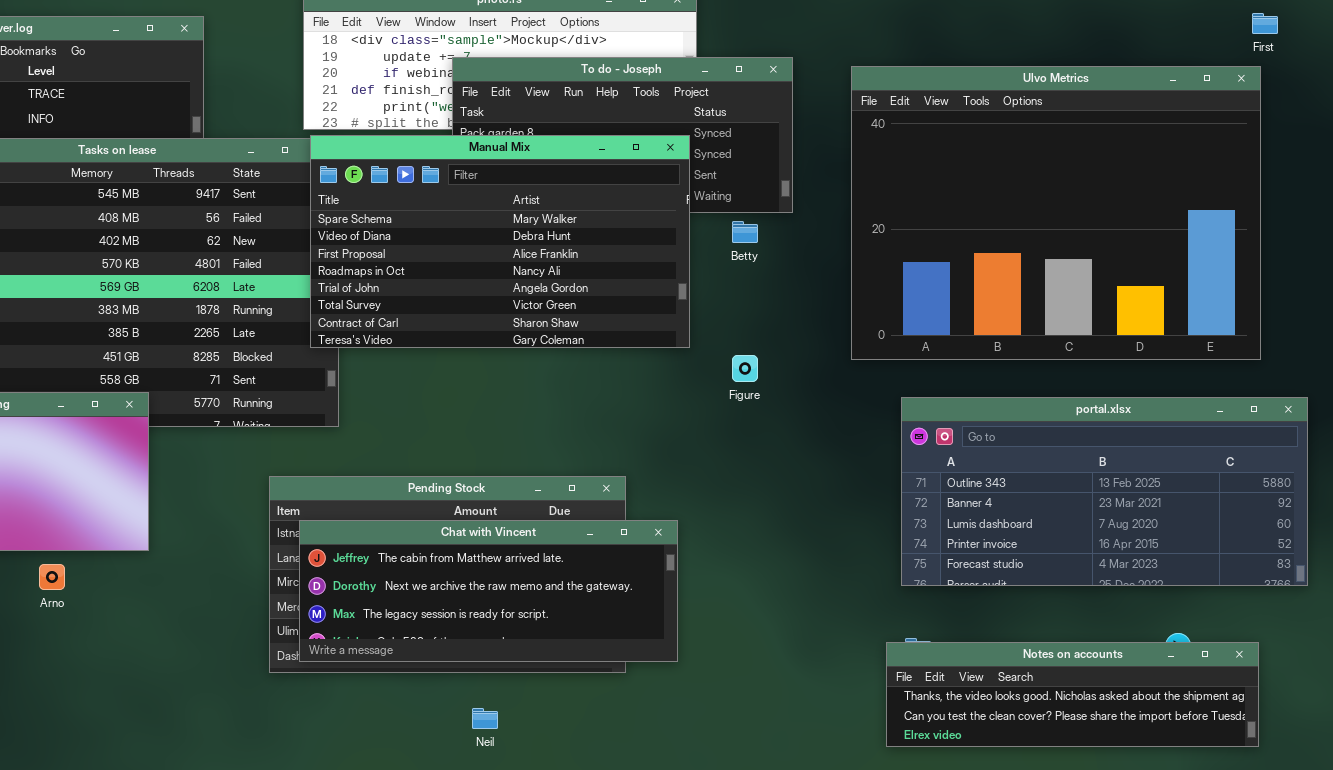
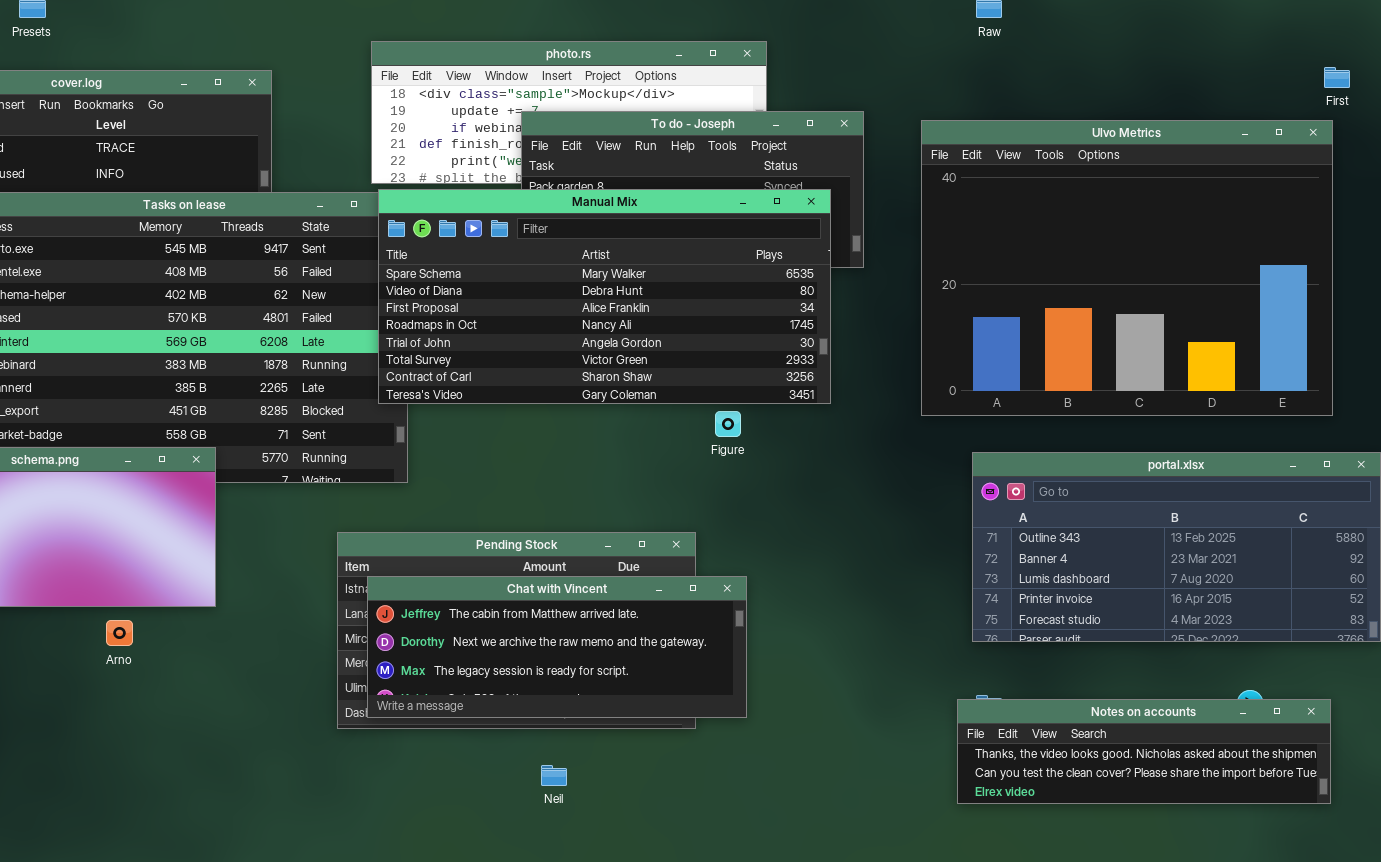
Manual Mix: [310,135,690,348] -> [378,189,831,404], resized
Figure: [732,355,758,382] -> [715,411,741,437], moved

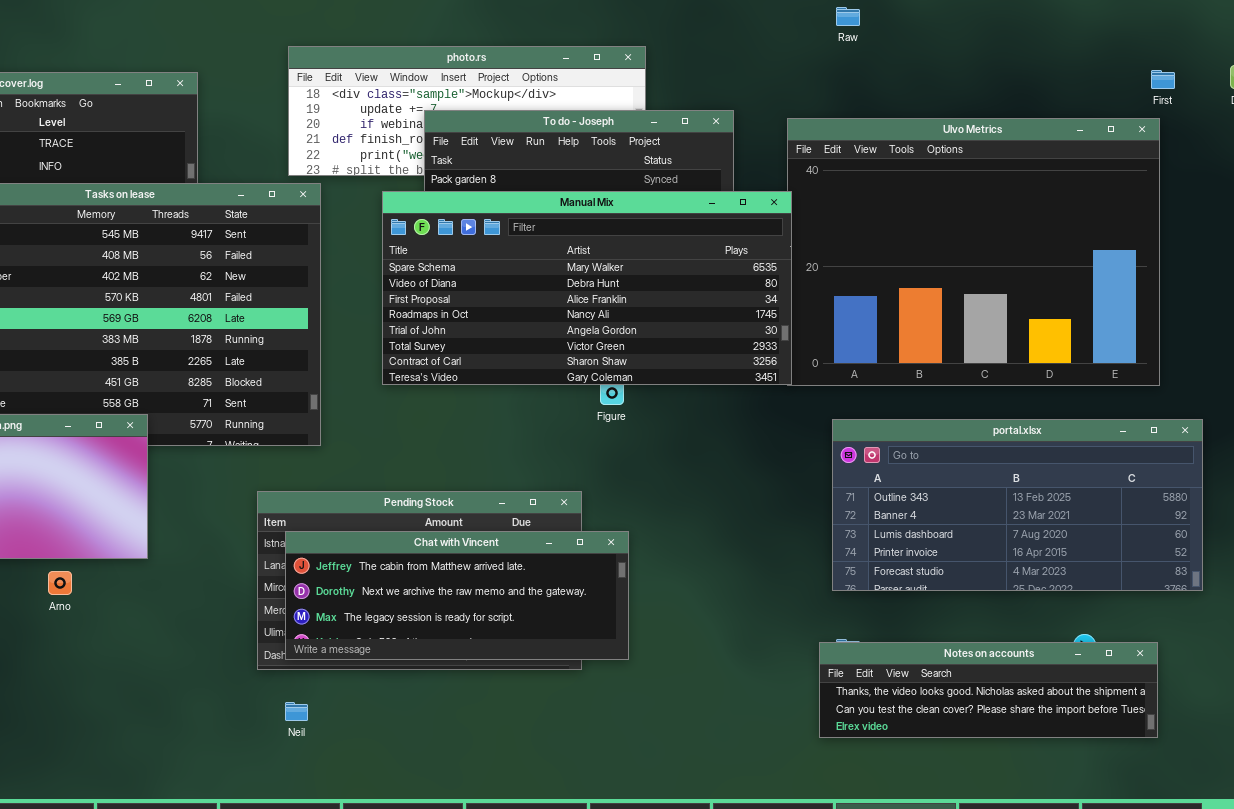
Manual Mix: [378,189,831,404] -> [382,191,792,385], moved
Neil: [541,765,567,786] -> [285,702,308,721], moved

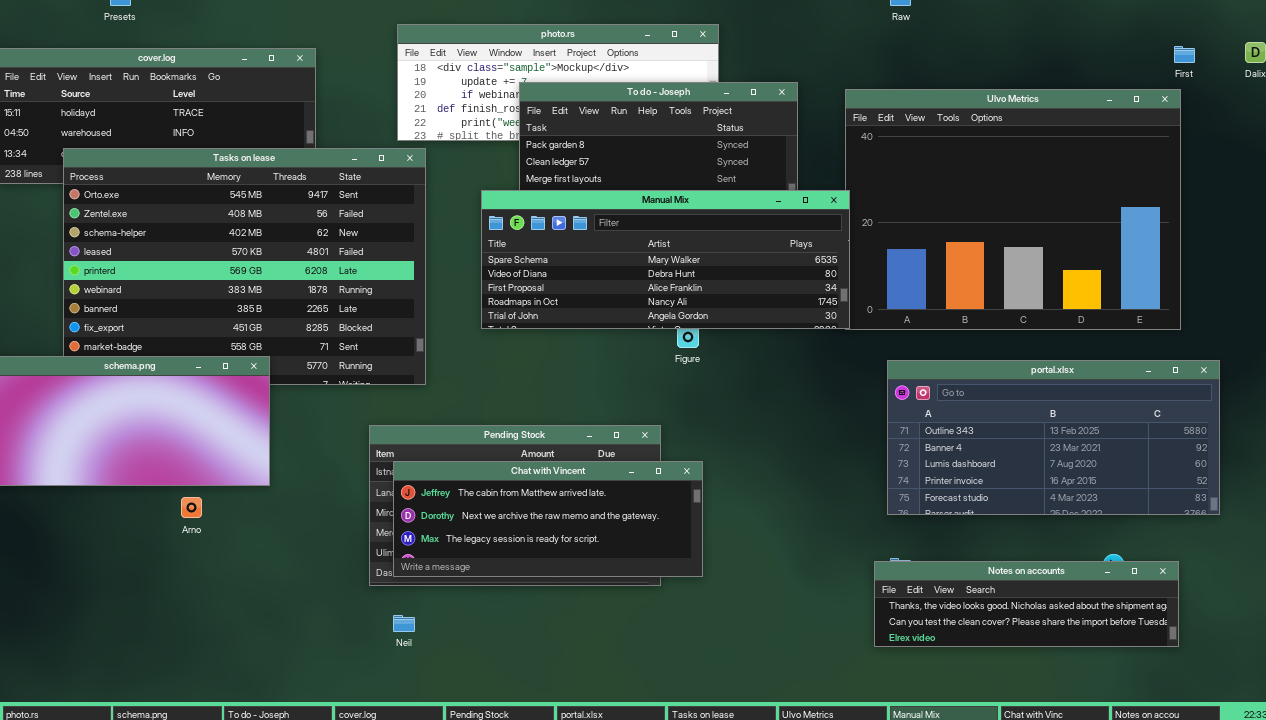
Manual Mix: [382,191,792,385] -> [481,190,850,329], resized

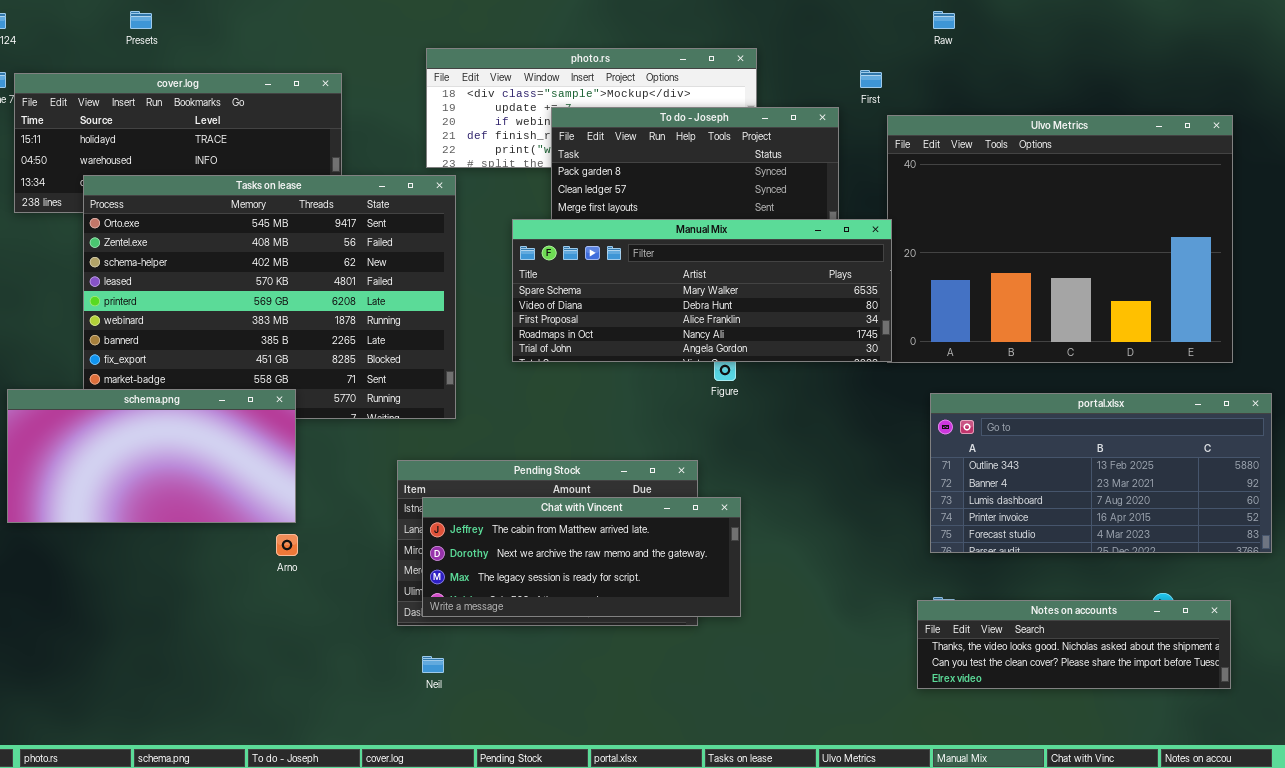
First: [1174,46,1195,63] -> [860,70,882,88], moved
Arno: [181,497,202,518] -> [276,534,298,556], moved

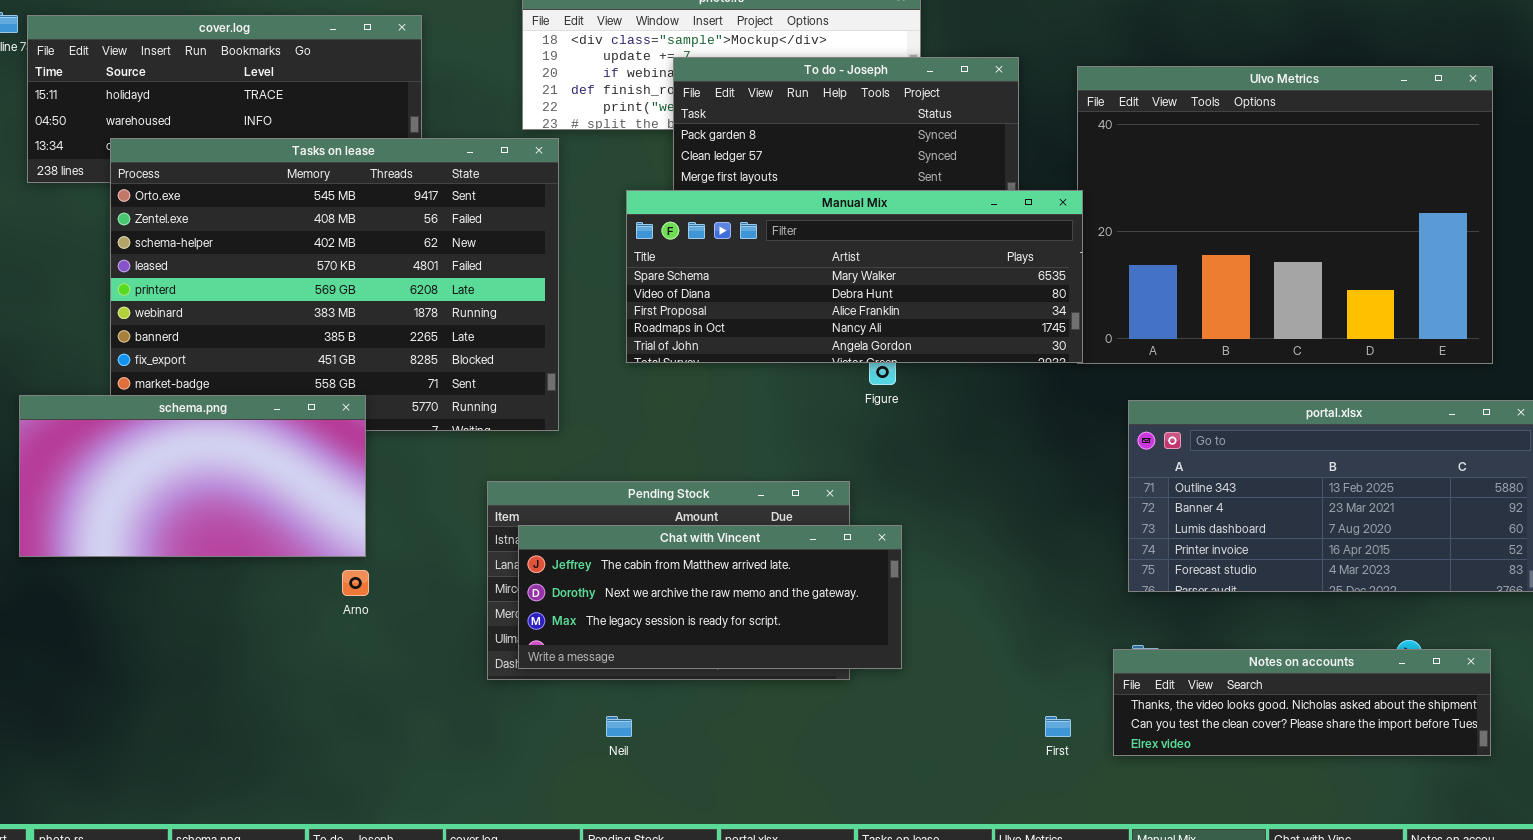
First: [860,70,882,88] -> [1045,716,1071,737], moved
Neil: [422,656,444,673] -> [606,716,632,737], moved

